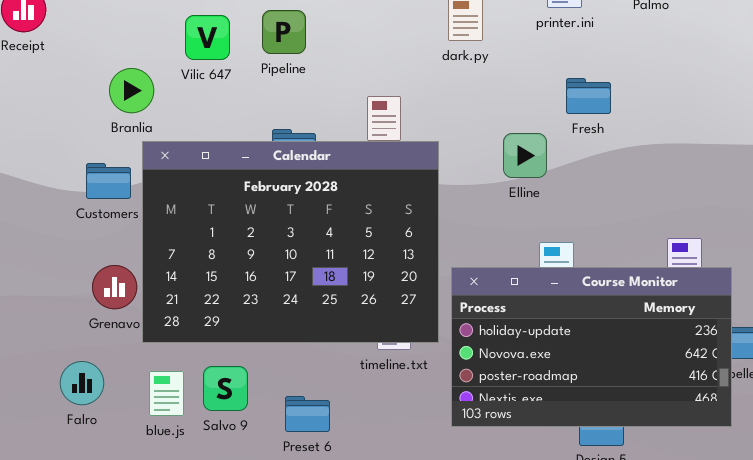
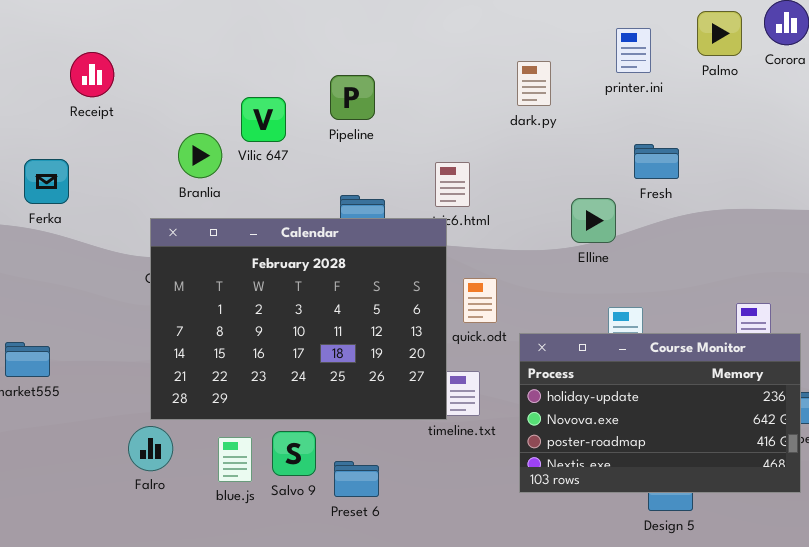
Vilic 647: [185,15,230,60] -> [241,97,286,142], moved
Calendar: [142,141,439,343] -> [150,218,447,420], moved
Preset 6: [285,396,330,432] -> [334,461,379,497], moved

